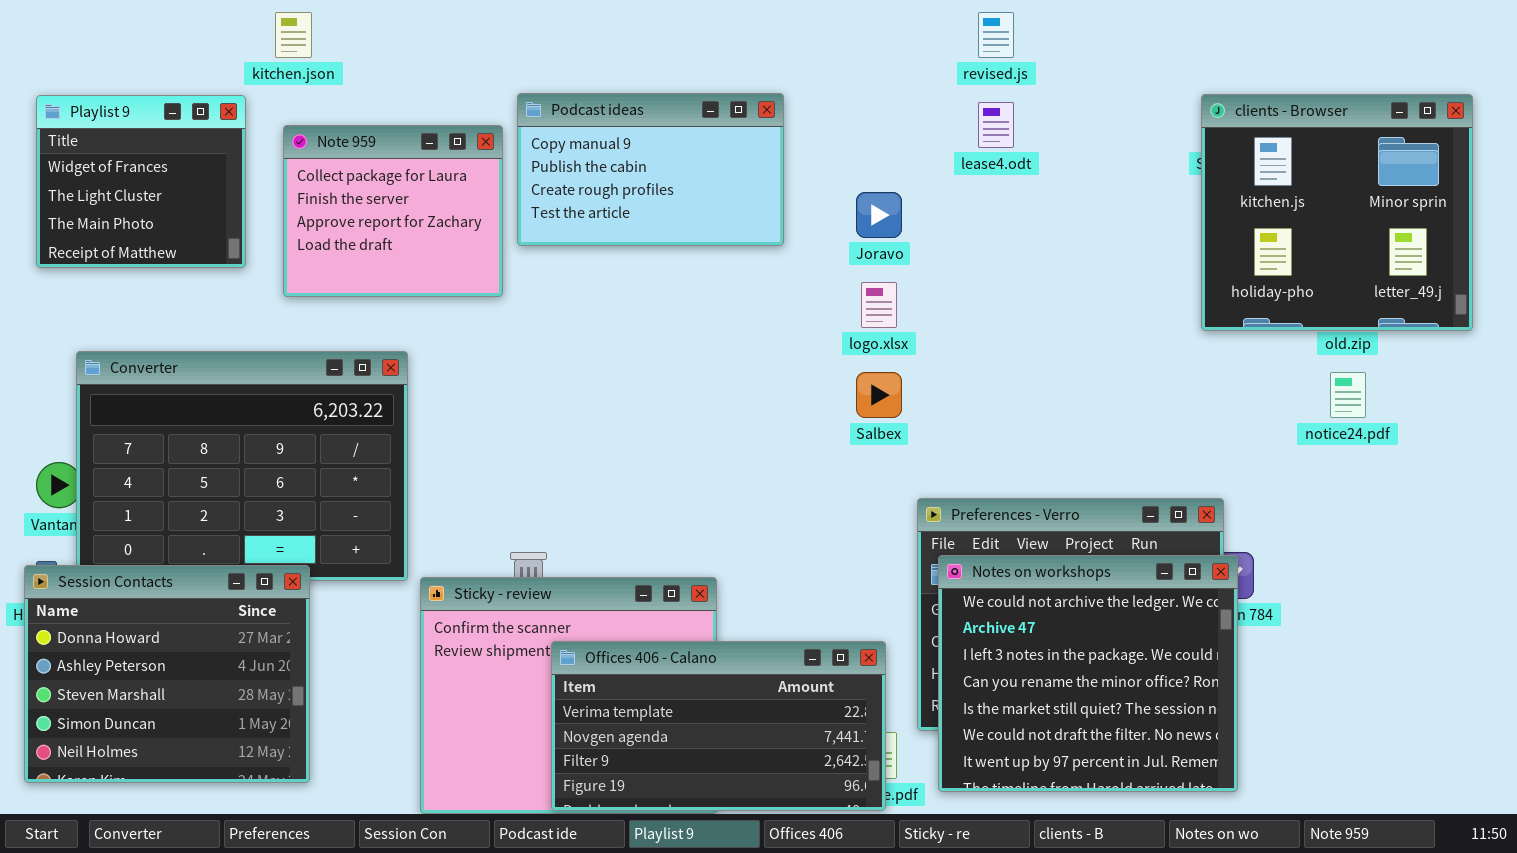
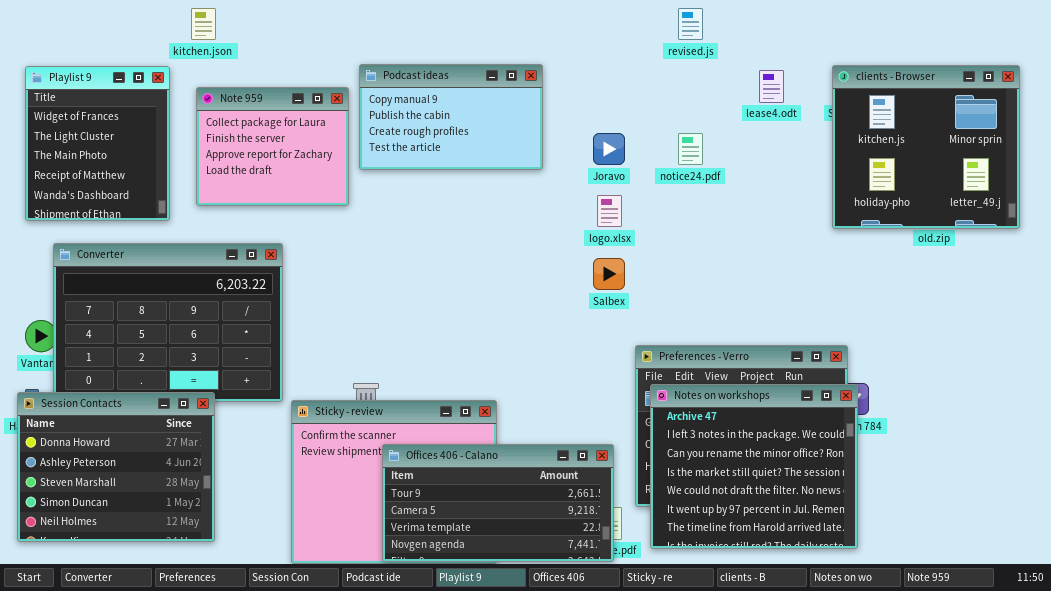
Playlist 9: [36,95,246,268] -> [25,66,170,221], resized
lease4.odt: [978,102,1014,148] -> [759,70,784,103], moved
notice24.pdf: [1330,372,1366,418] -> [678,133,703,165], moved
Notes on workshops: [938,555,1238,792] -> [650,384,858,549], scrolled down 1 row
Offices 406 - Calano: [551,641,886,811] -> [382,444,614,562], scrolled up 2 rows

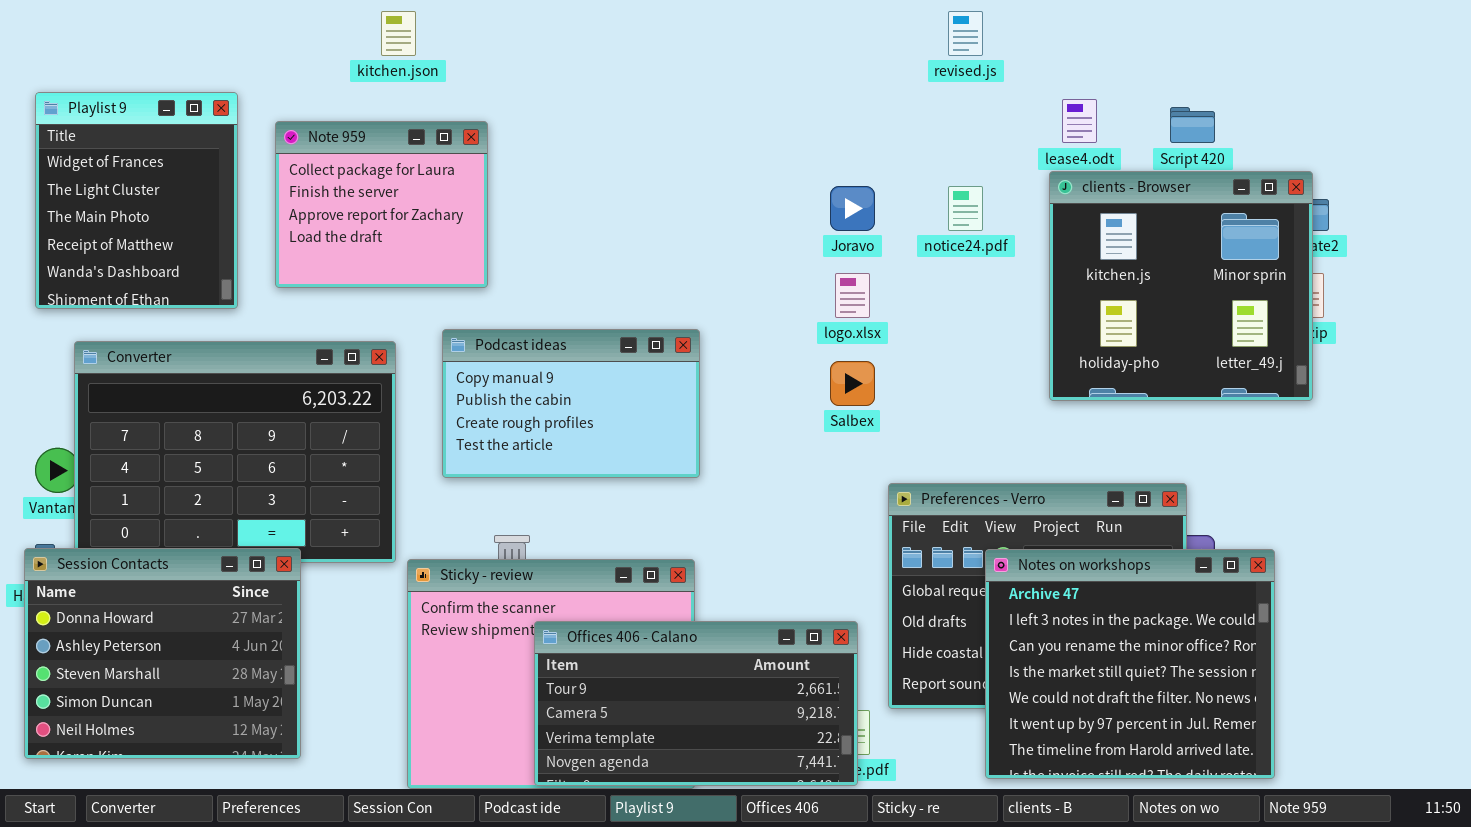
kitchen.json: [191,8,216,40] -> [381,11,416,56], moved
Podcast ideas: [359,64,543,170] -> [442,329,700,478], moved
clients - Browser: [832,65,1020,229] -> [1049,171,1313,401], moved
Notes on workshops: [650,384,858,549] -> [985,549,1275,779], moved

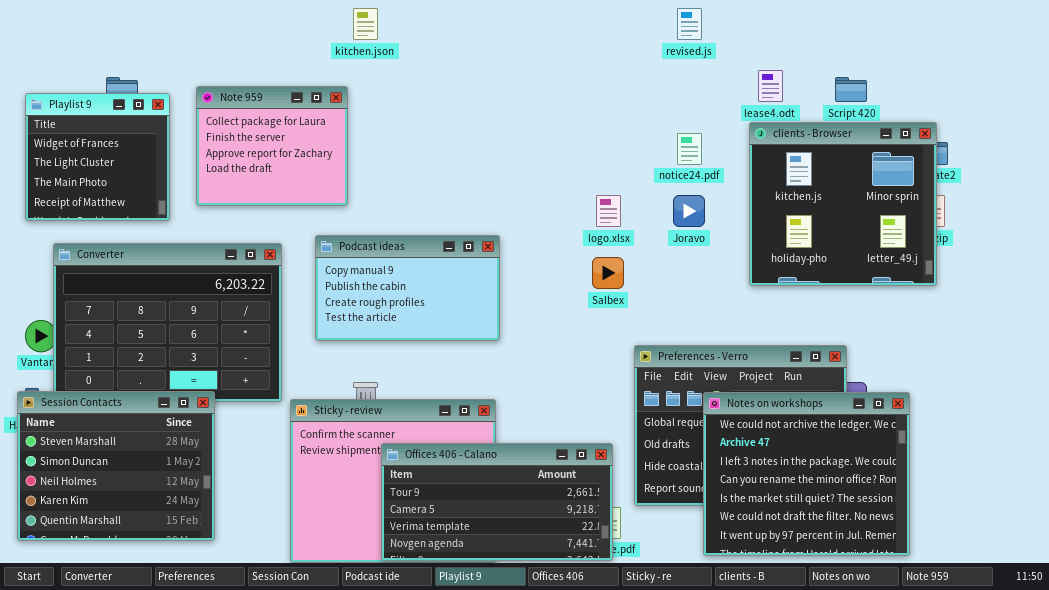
kitchen.json: [381,11,416,56] -> [353,8,378,40], moved
Playlist 9: [35,92,238,309] -> [25,93,170,221], resized
Joravo: [830,186,875,231] -> [673,195,705,227], moved
Session Contacts: [24,548,301,759] -> [17,391,215,541], scrolled down 2 rows
Notes on workshops: [985,549,1275,779] -> [703,392,910,556], scrolled up 1 row

